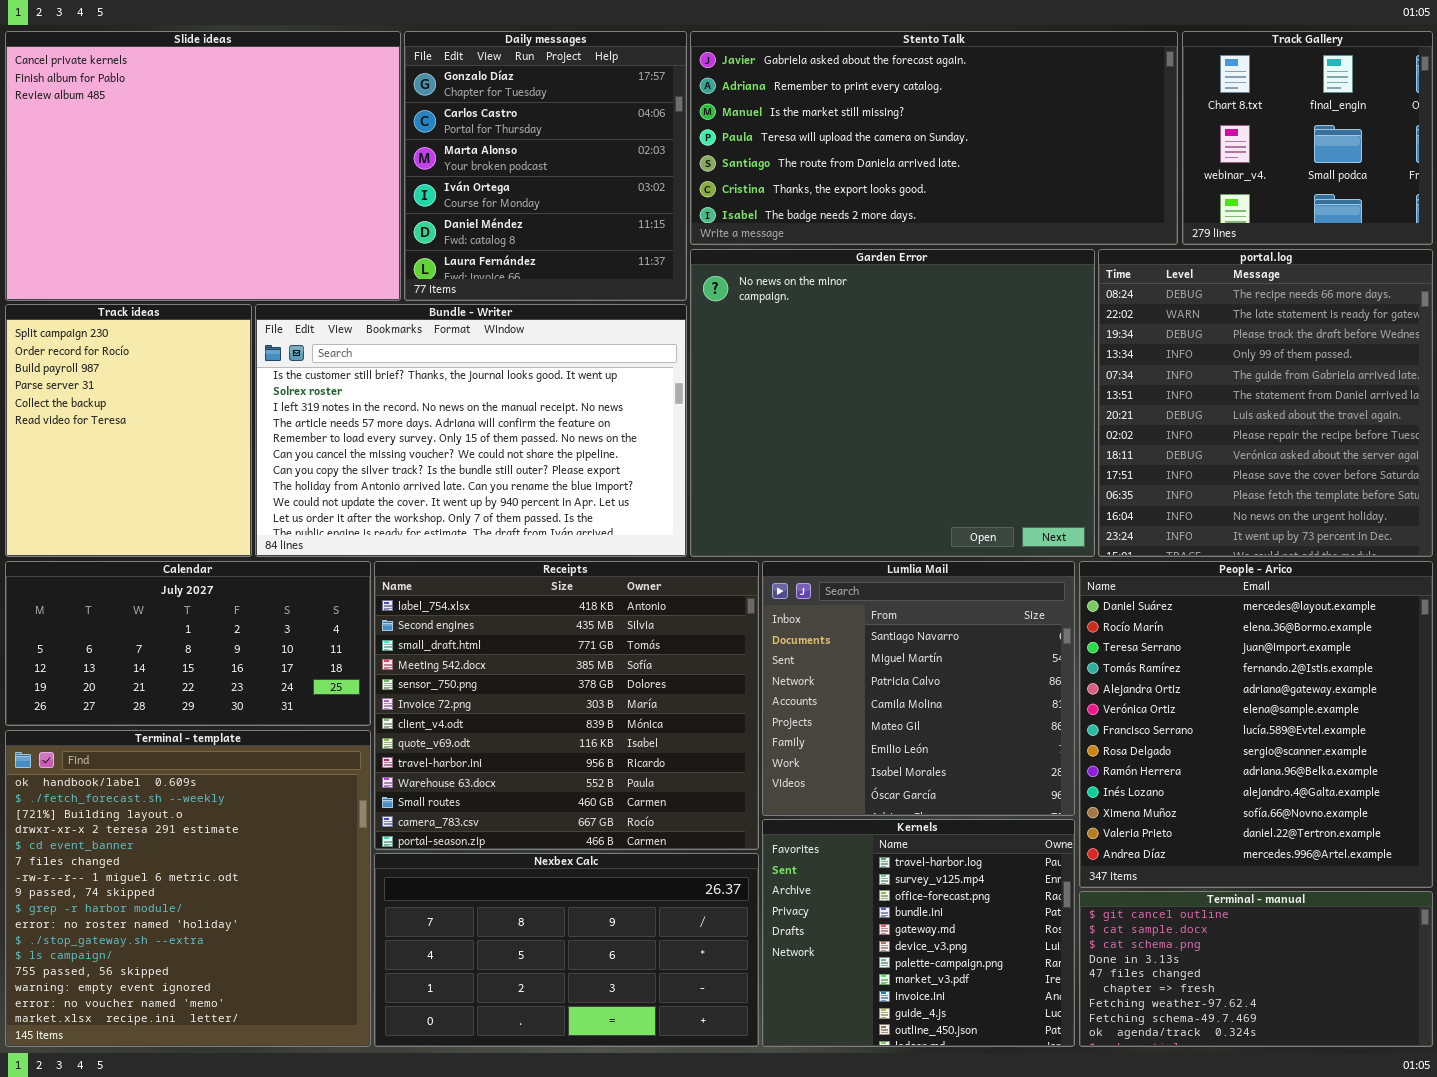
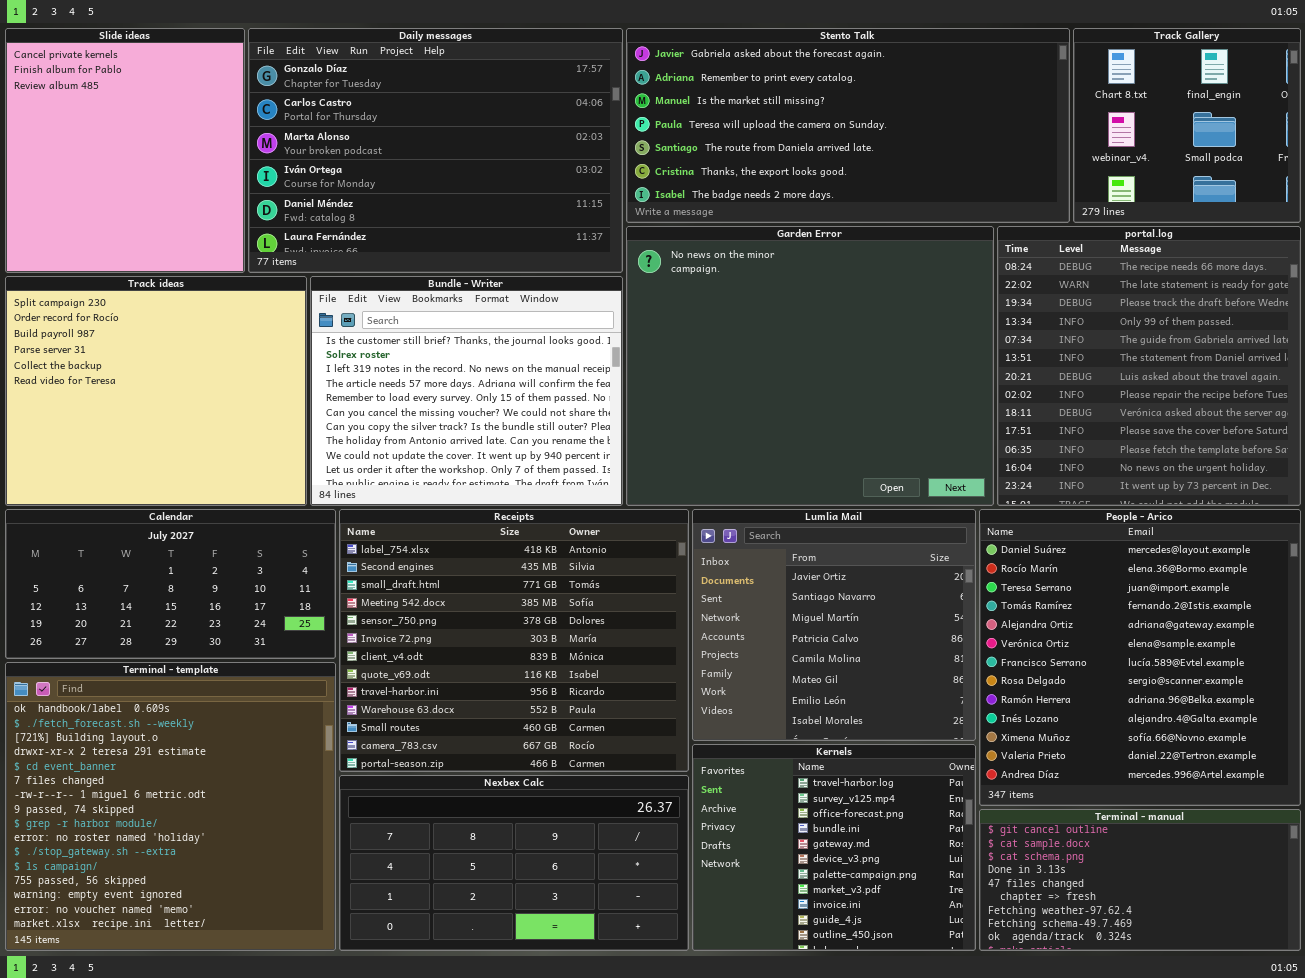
Slide ideas: [5,31,401,301] -> [5,28,245,273], resized
Daily messages: [404,31,687,301] -> [248,28,623,273], resized
Track ideas: [5,304,252,557] -> [5,276,307,506], resized
Bundle - Writer: [255,304,687,557] -> [310,276,623,506], resized
Lumlia Mail: [762,561,1075,816] -> [692,509,976,741], scrolled up 1 row

